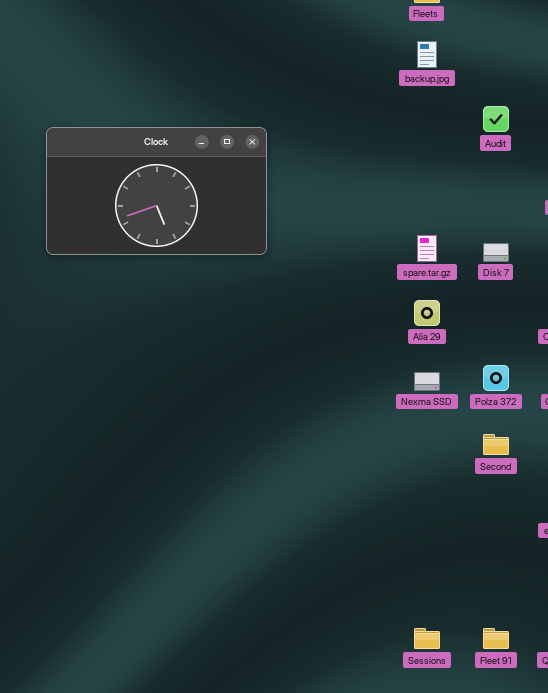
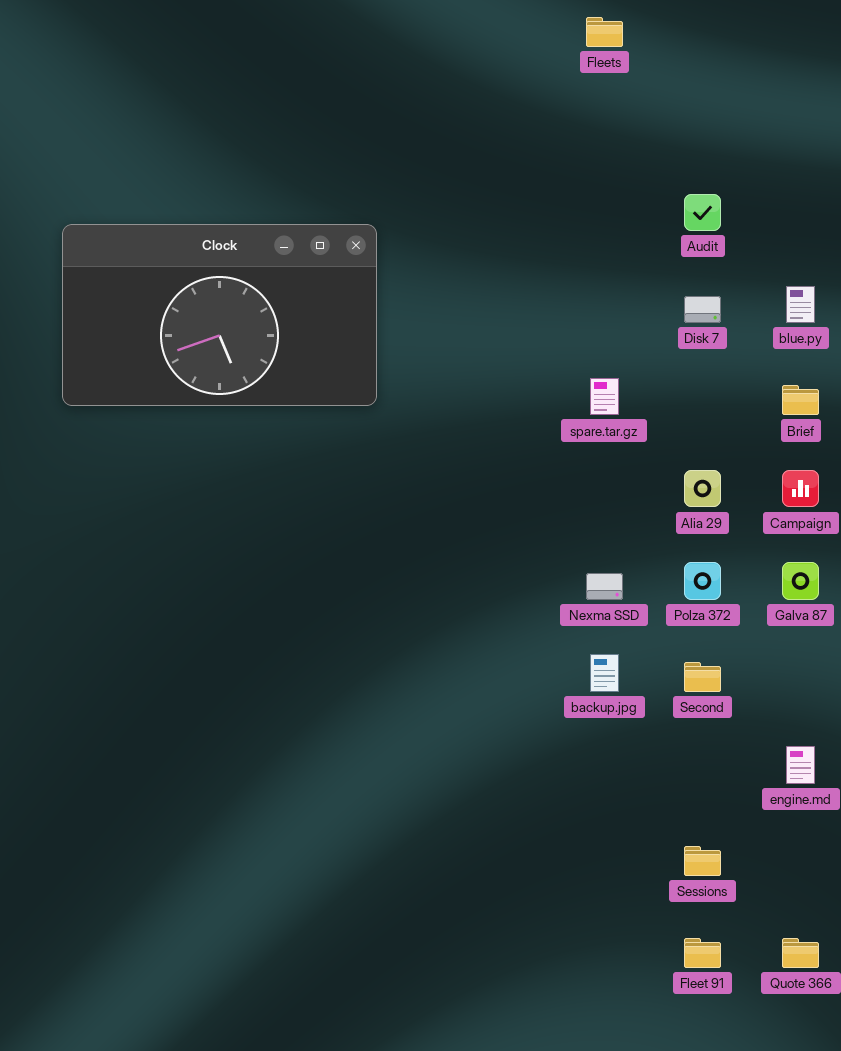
backup.jpg: [417,41,437,68] -> [590,654,619,692], moved
Disk 7: [483,243,509,262] -> [684,296,721,323], moved
Alia 29: [414,300,440,326] -> [684,470,721,507], moved
Sessions: [414,628,440,649] -> [684,846,721,876], moved

